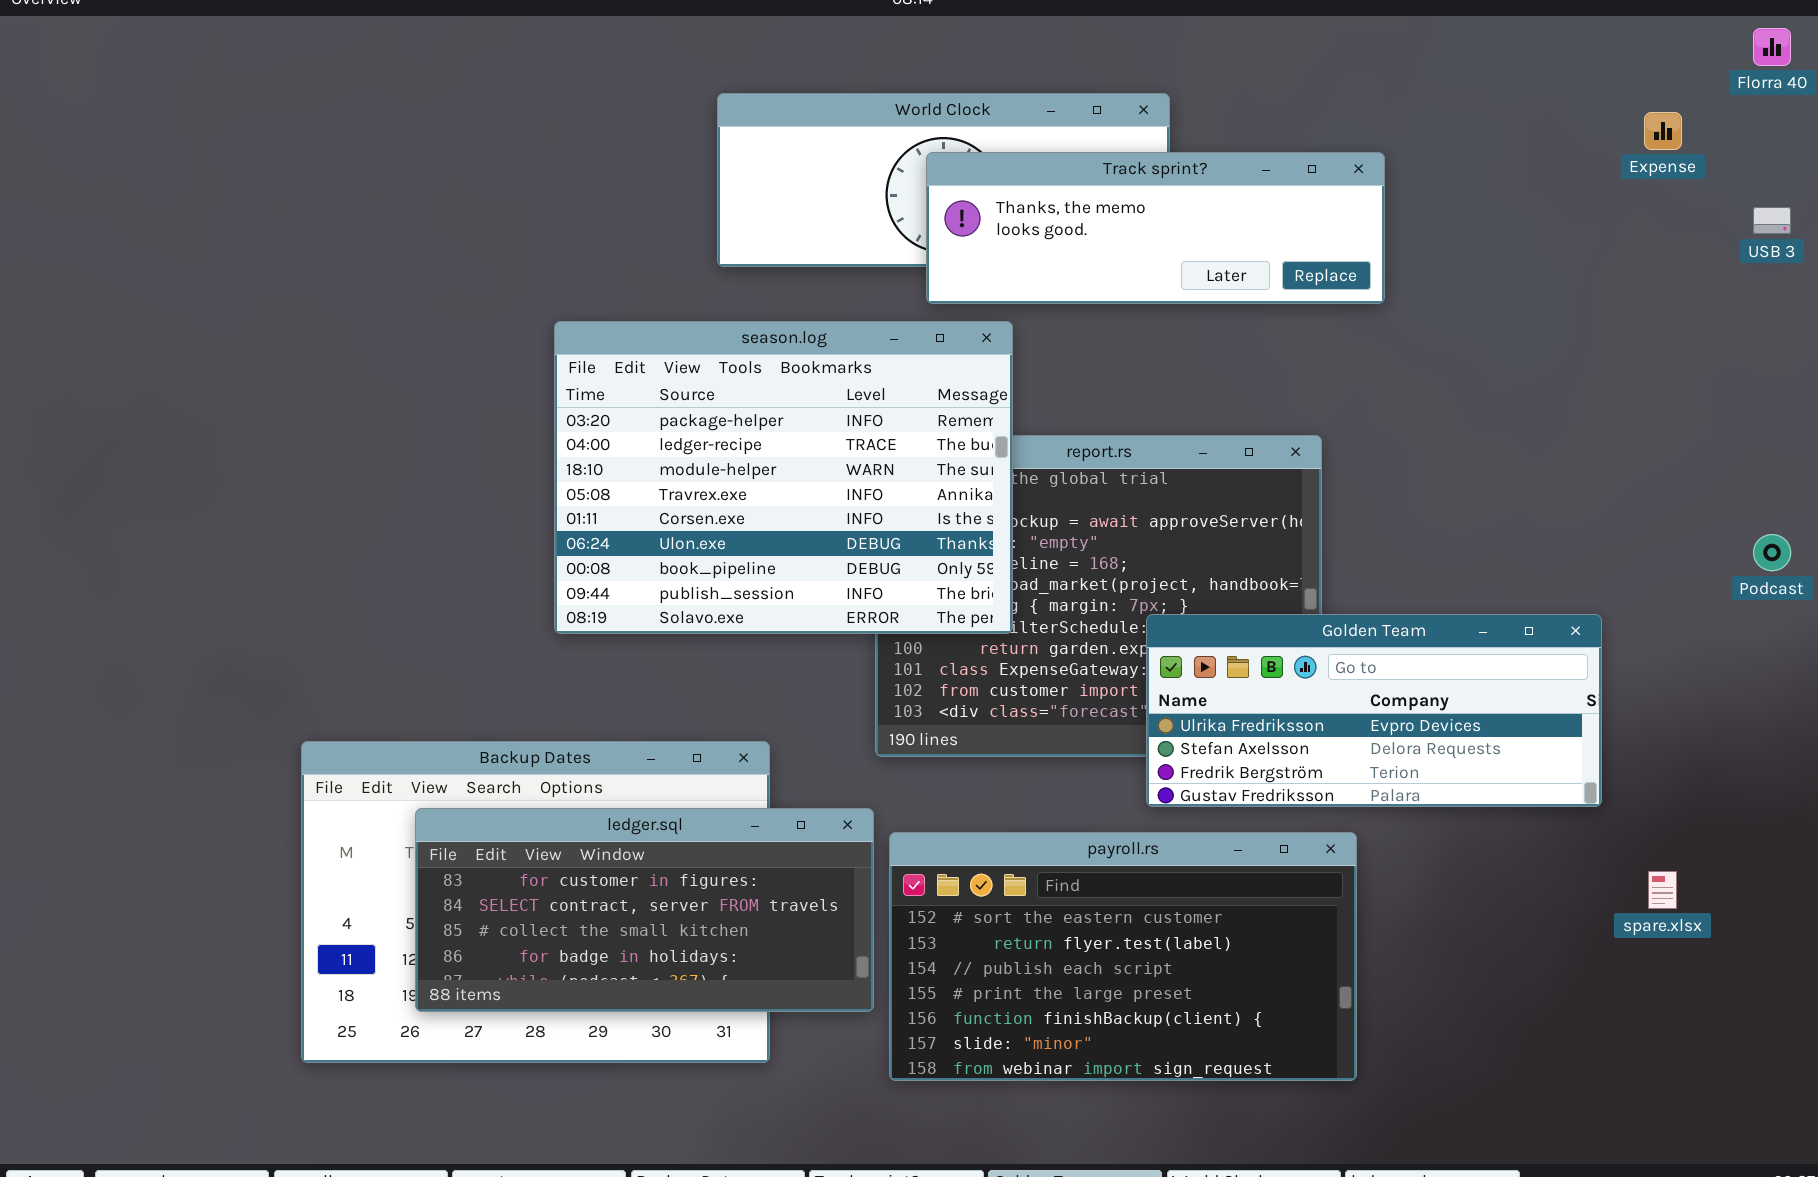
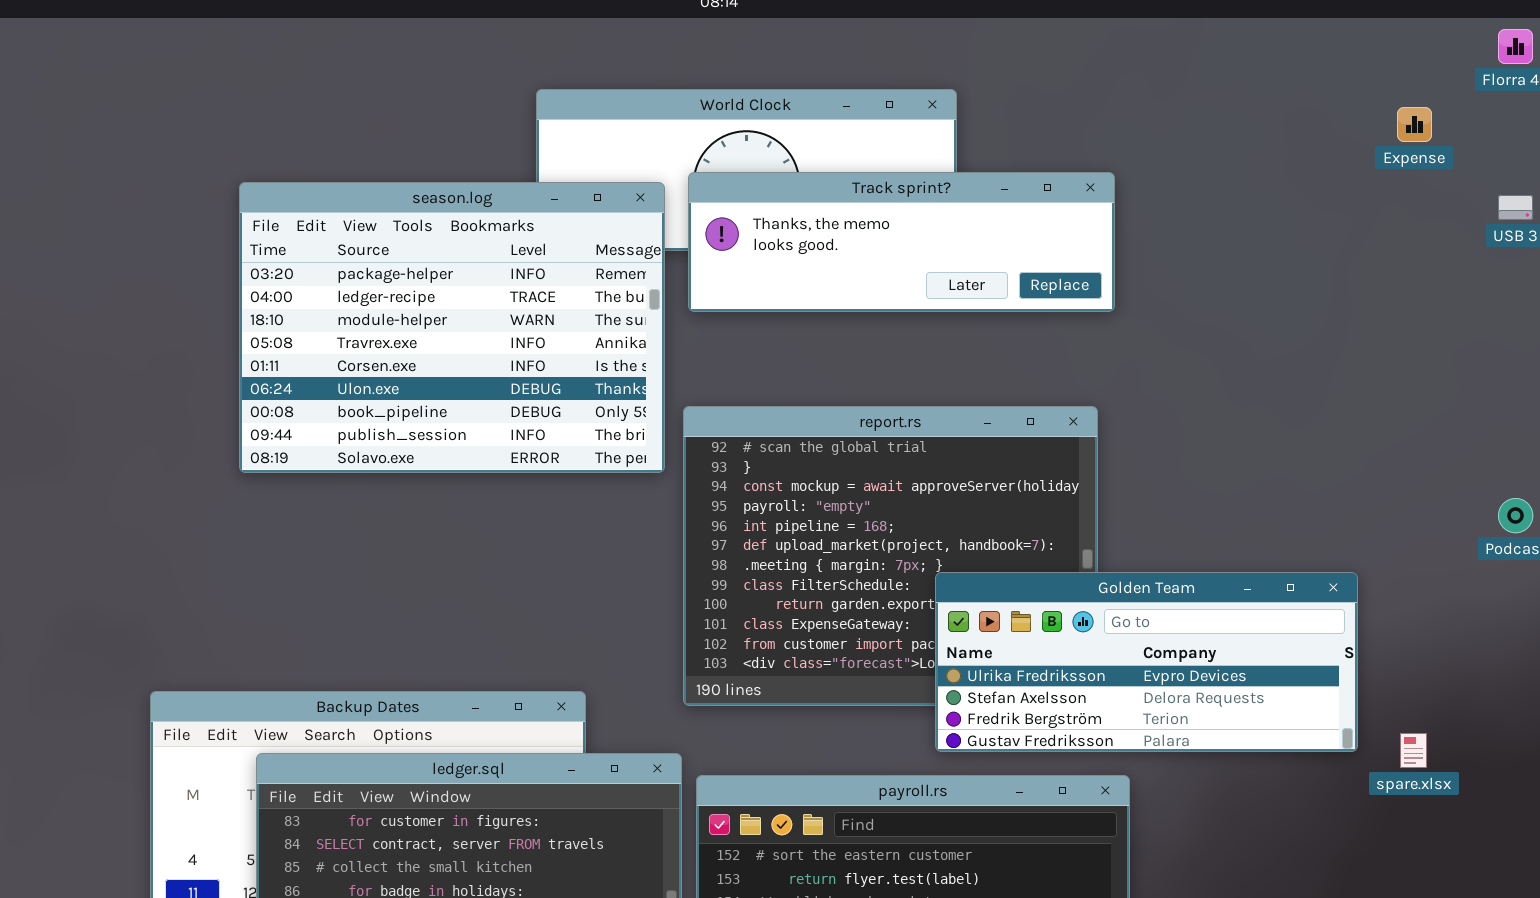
Track sprint?: [926,152,1385,304] -> [688,172,1115,312], moved
season.log: [554,321,1013,634] -> [239,182,665,473], moved
spare.xlsx: [1648,871,1677,909] -> [1400,733,1427,768], moved

